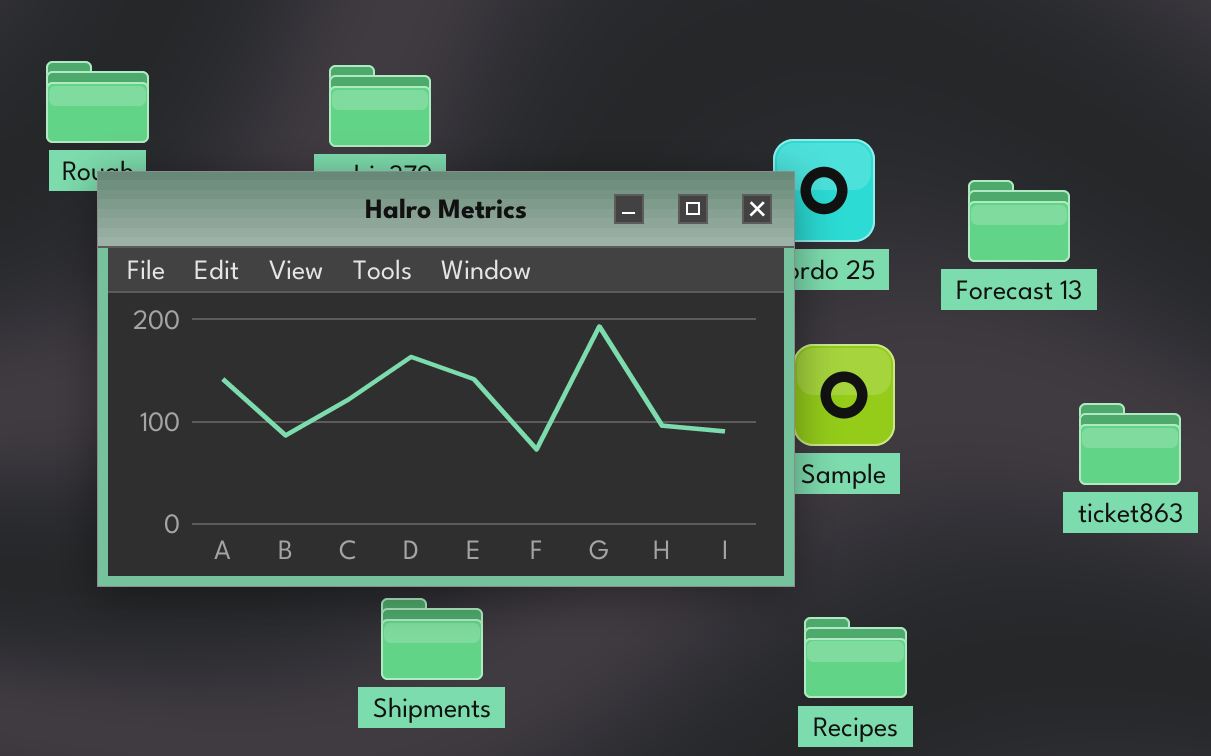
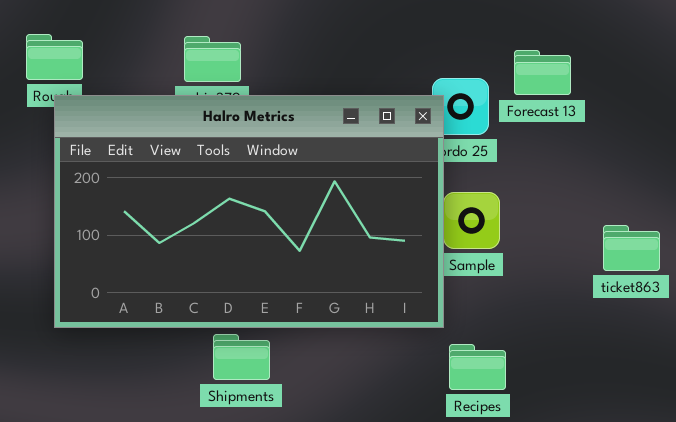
Forecast 13: [968,180,1070,262] -> [514,50,571,95], moved

